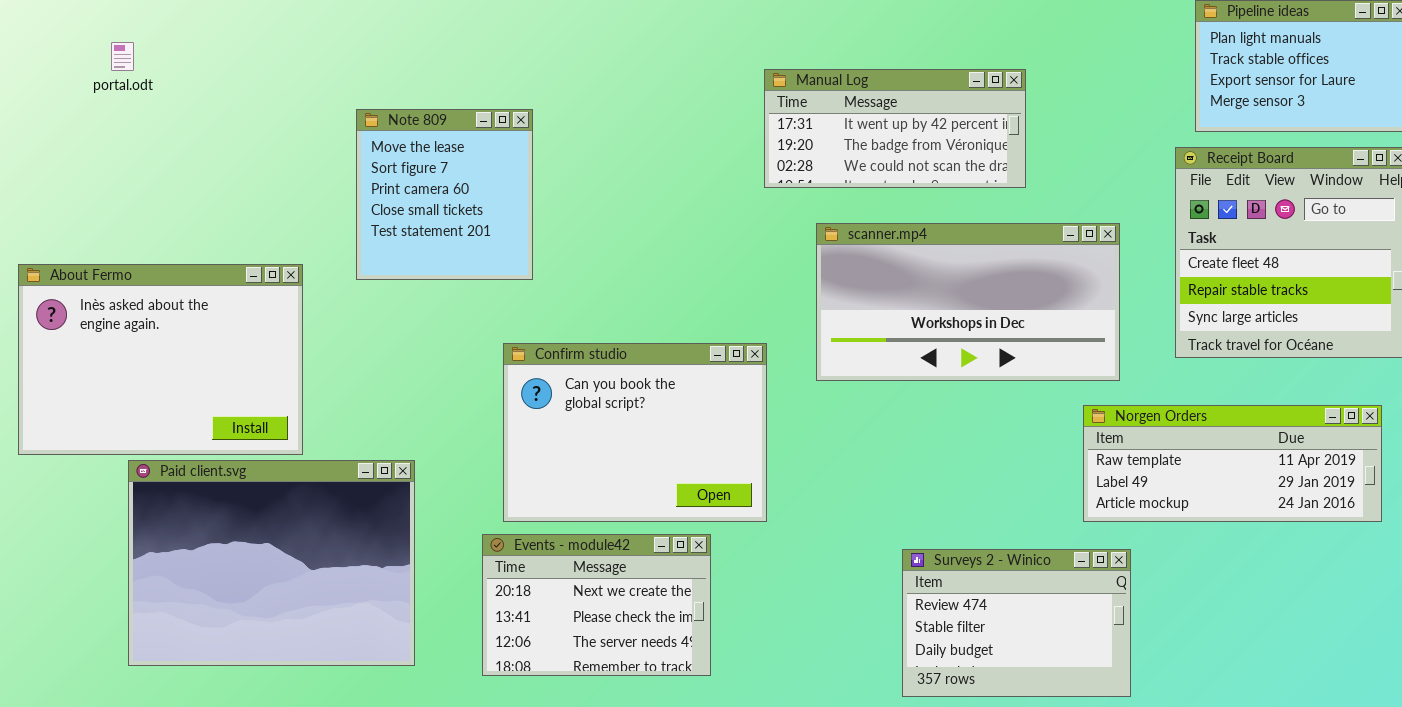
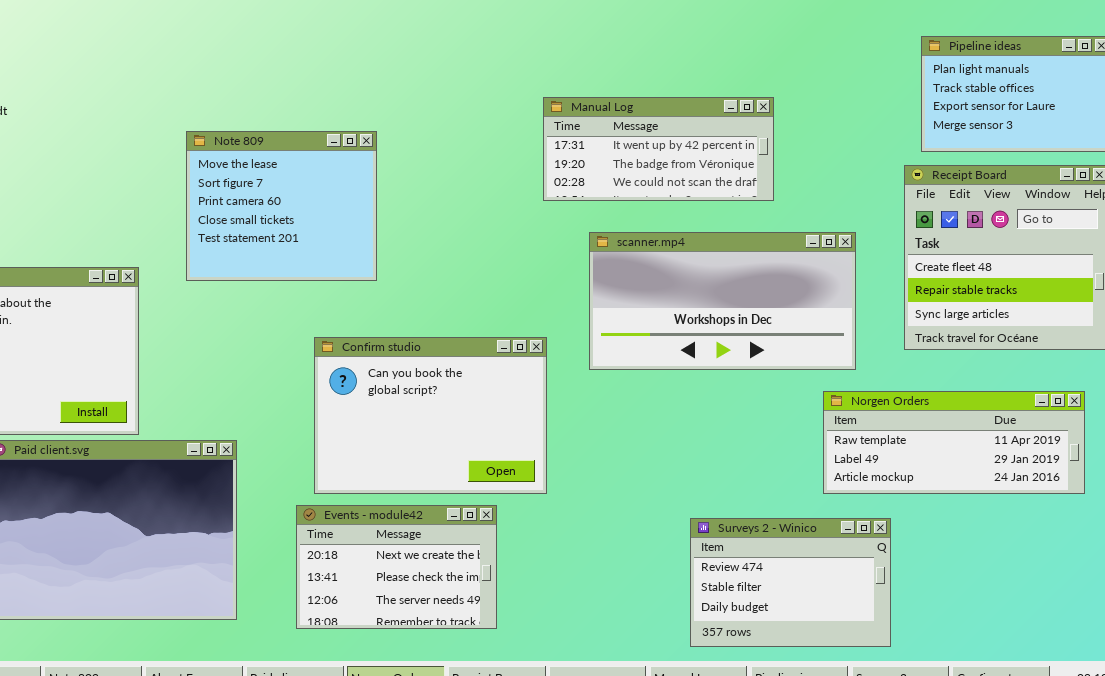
Note 809: [356,109,533,280] -> [186,131,377,281], resized
Surveys 2 - Winico: [902,549,1131,697] -> [690,518,891,647], moved

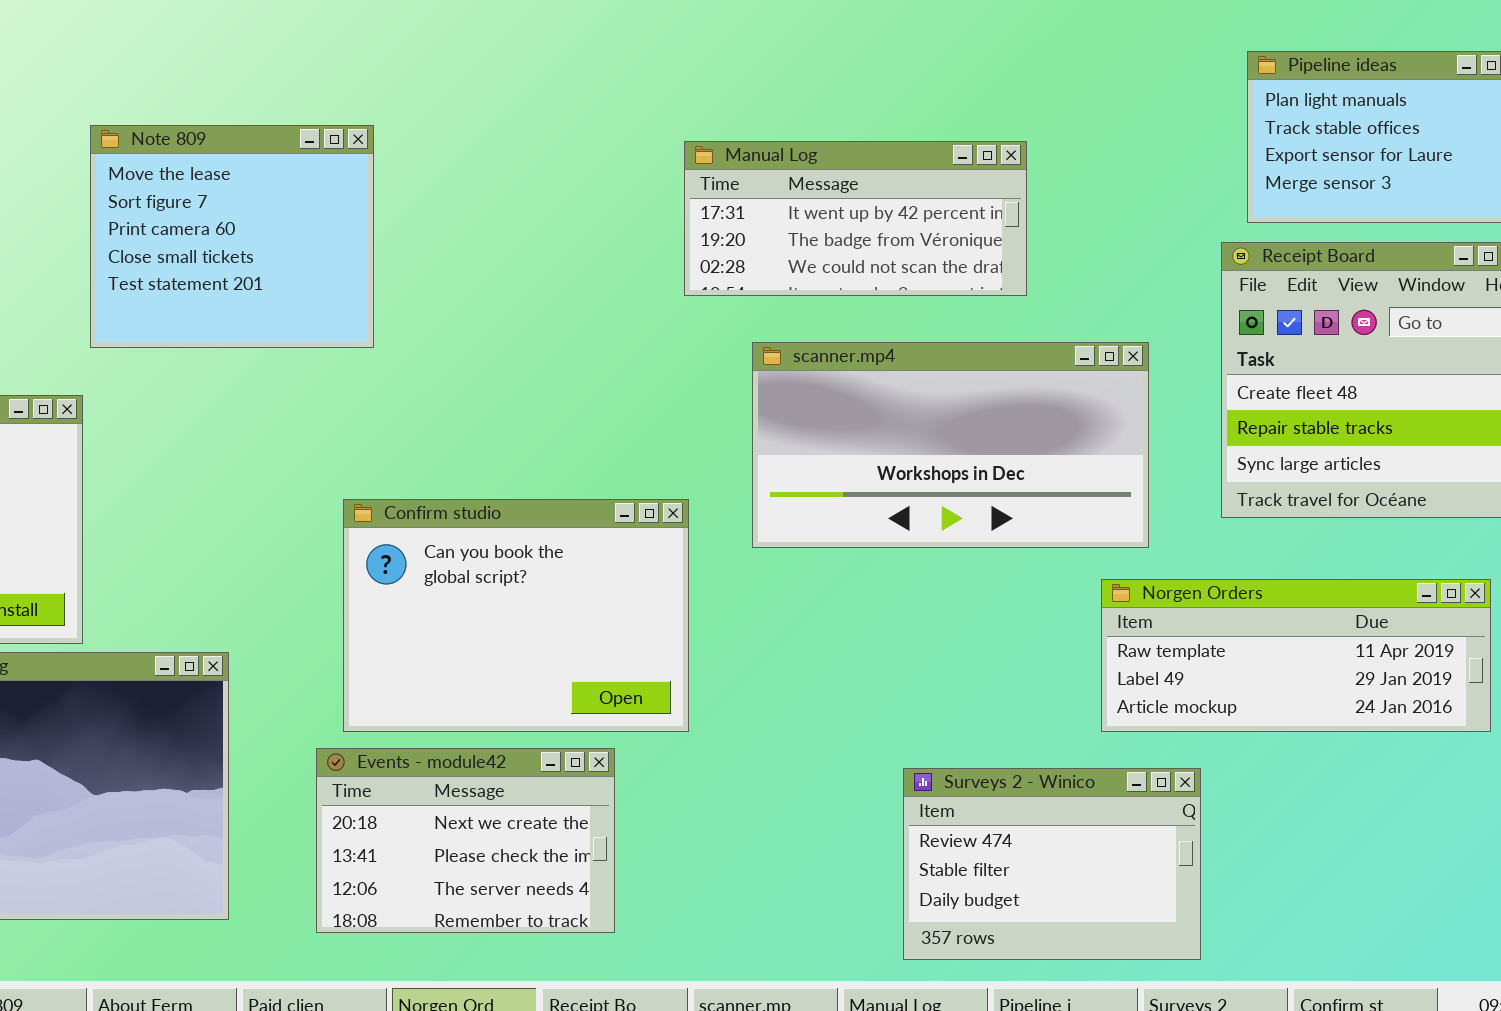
Note 809: [186,131,377,281] -> [90,125,374,348], moved

